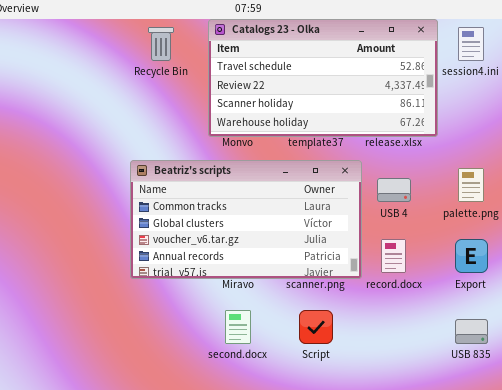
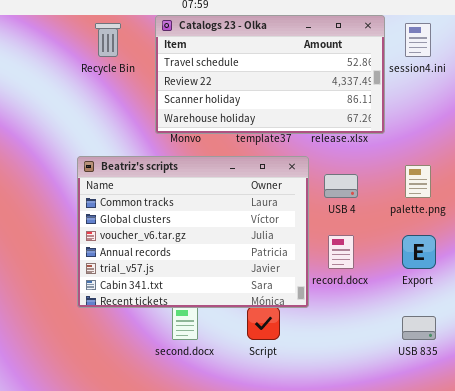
Beatriz's scripts: [130,160,362,279] -> [77,156,309,308], resized

